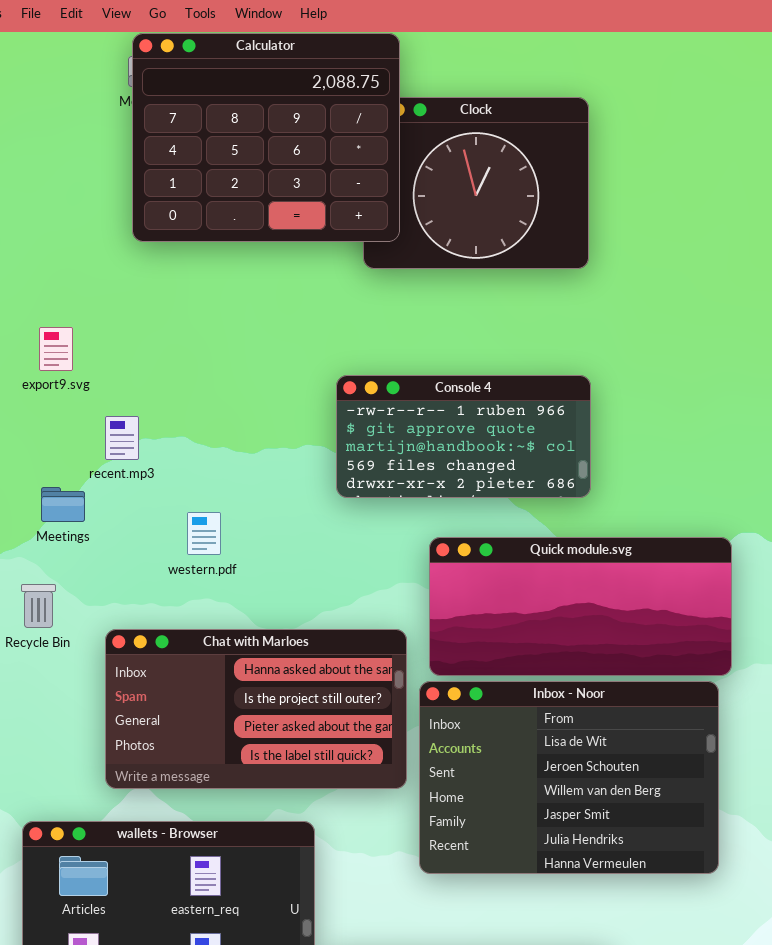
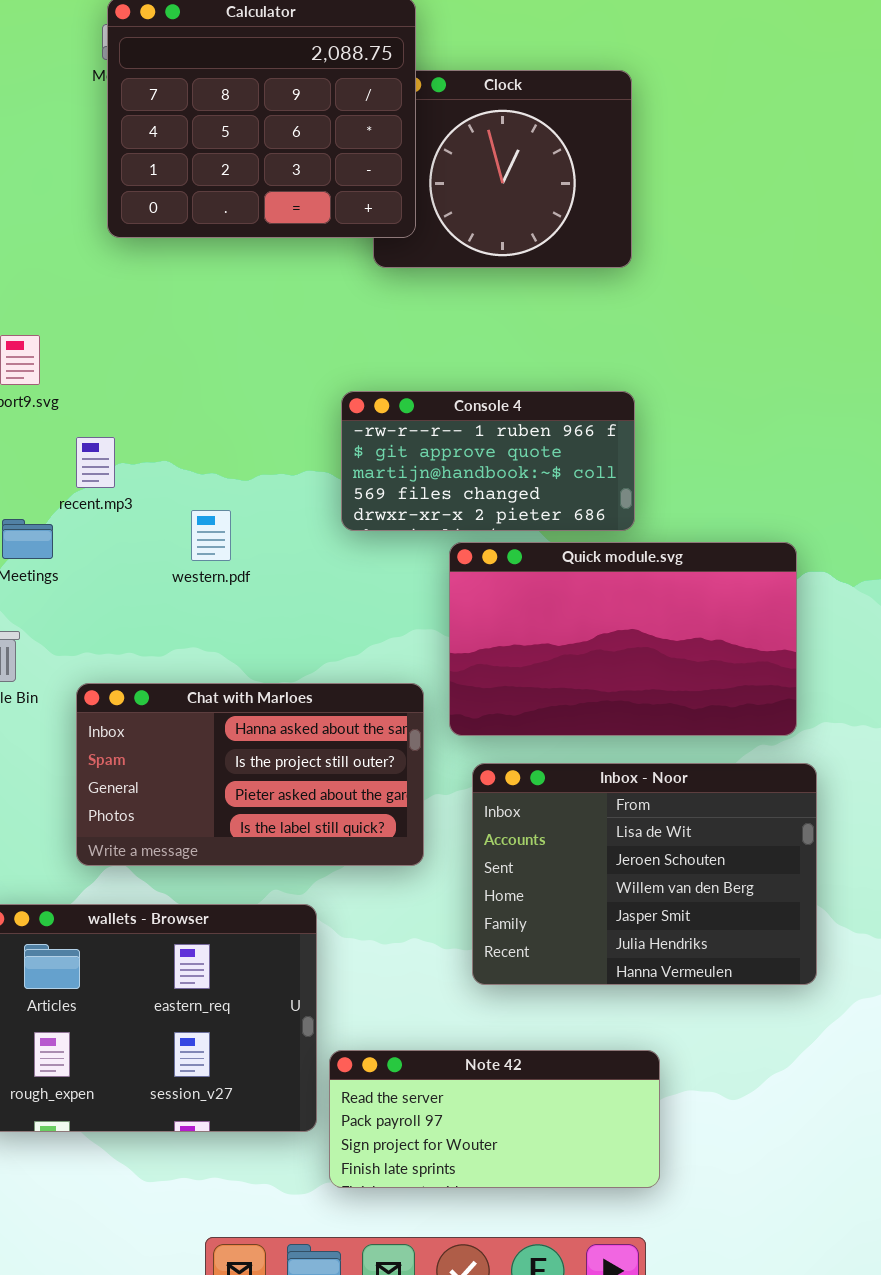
western.pdf: [187,512,221,555] -> [191,510,231,561], moved
Quick module.svg: [429,537,732,676] -> [449,542,797,736], resized
Inbox - Noor: [419,681,719,874] -> [472,763,817,985], moved

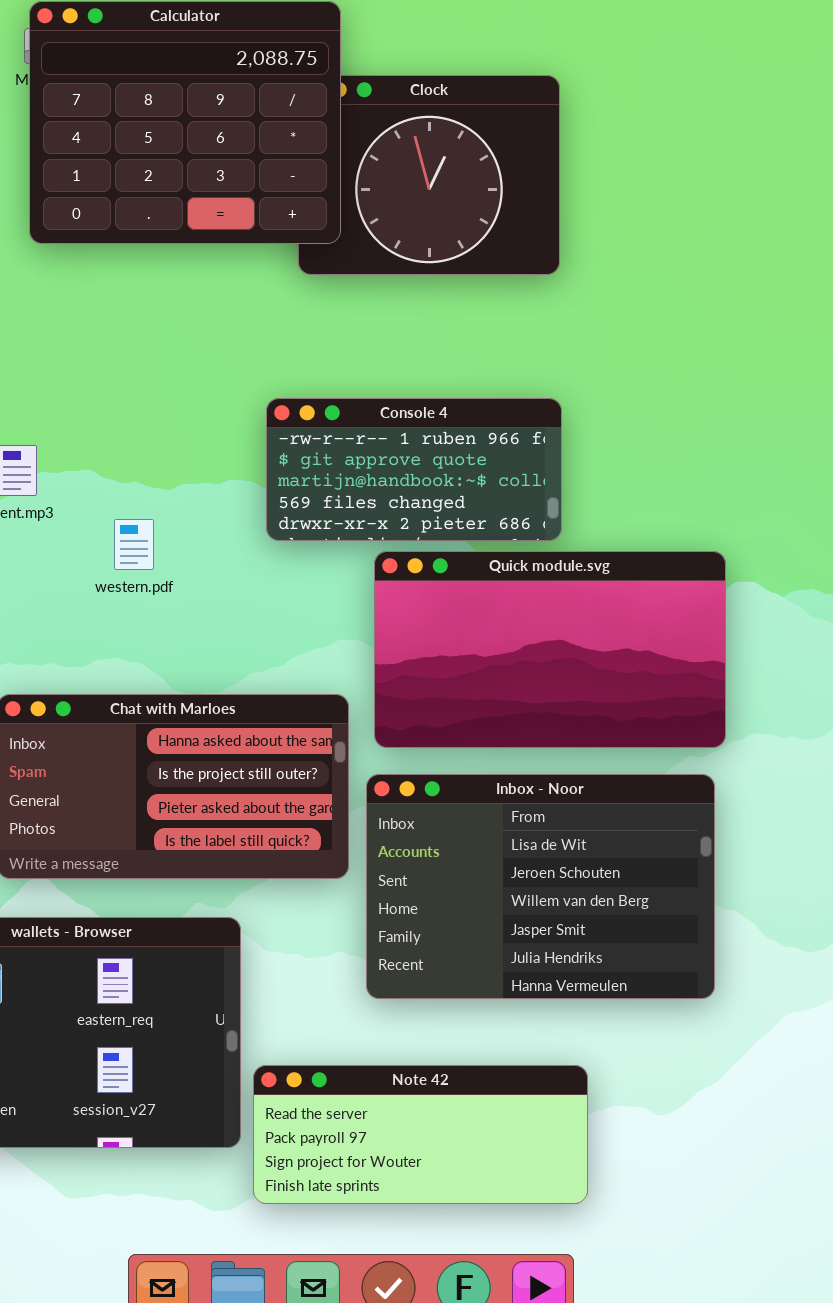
Inbox - Noor: [472,763,817,985] -> [366,774,715,999], moved

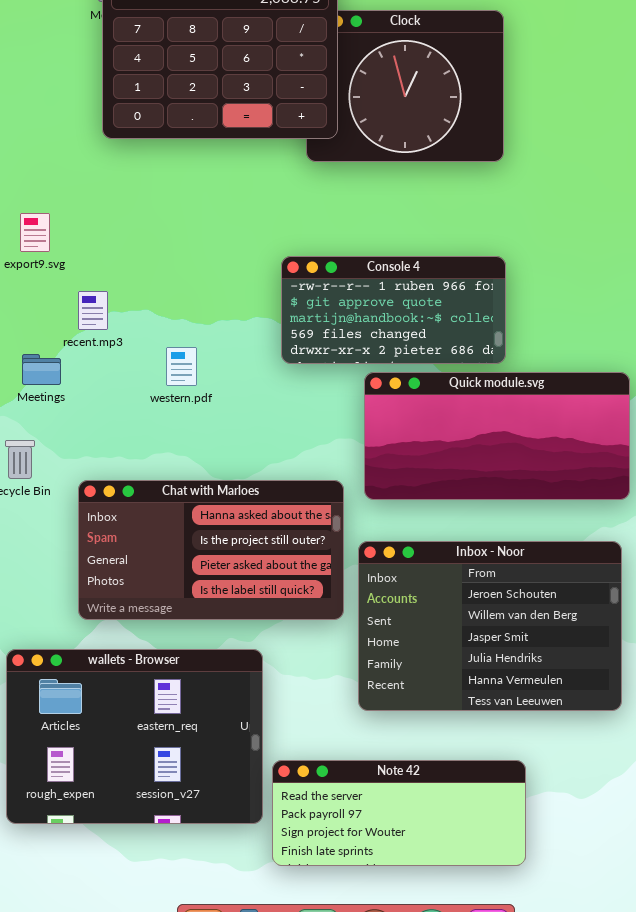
Quick module.svg: [374,551,726,748] -> [364,372,630,500], resized
Inbox - Noor: [366,774,715,999] -> [358,541,622,711], scrolled down 1 row

